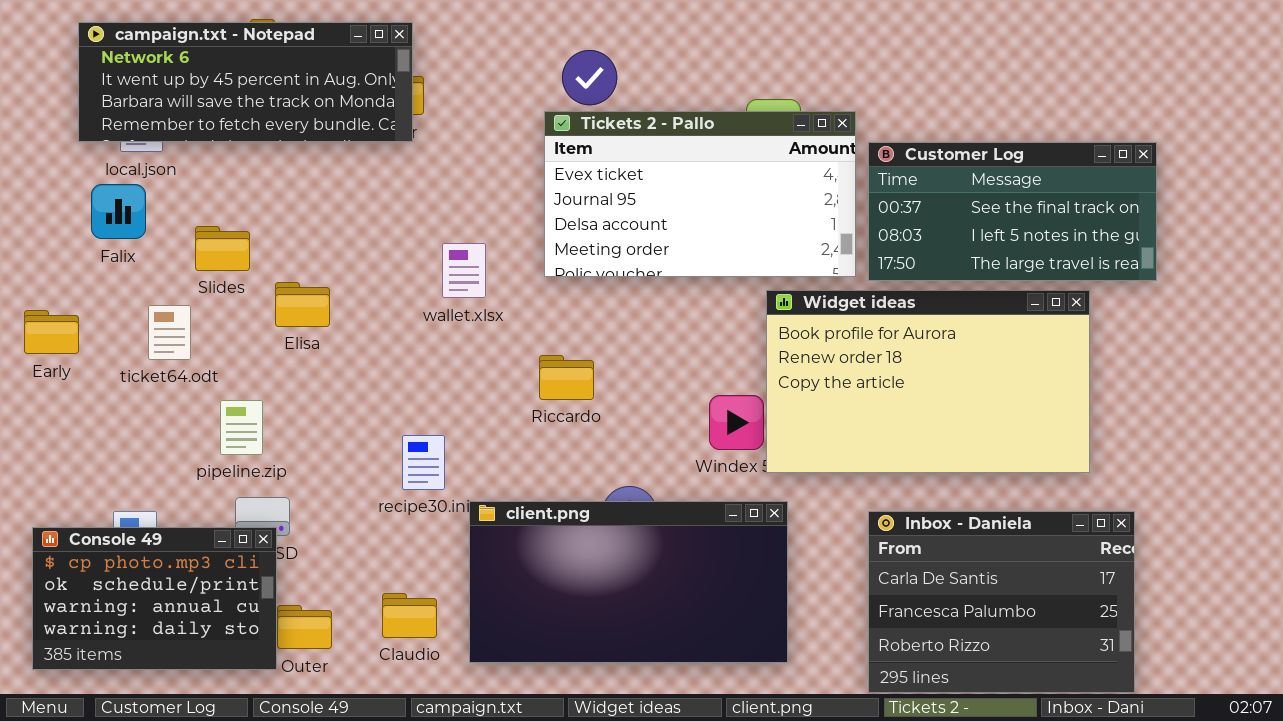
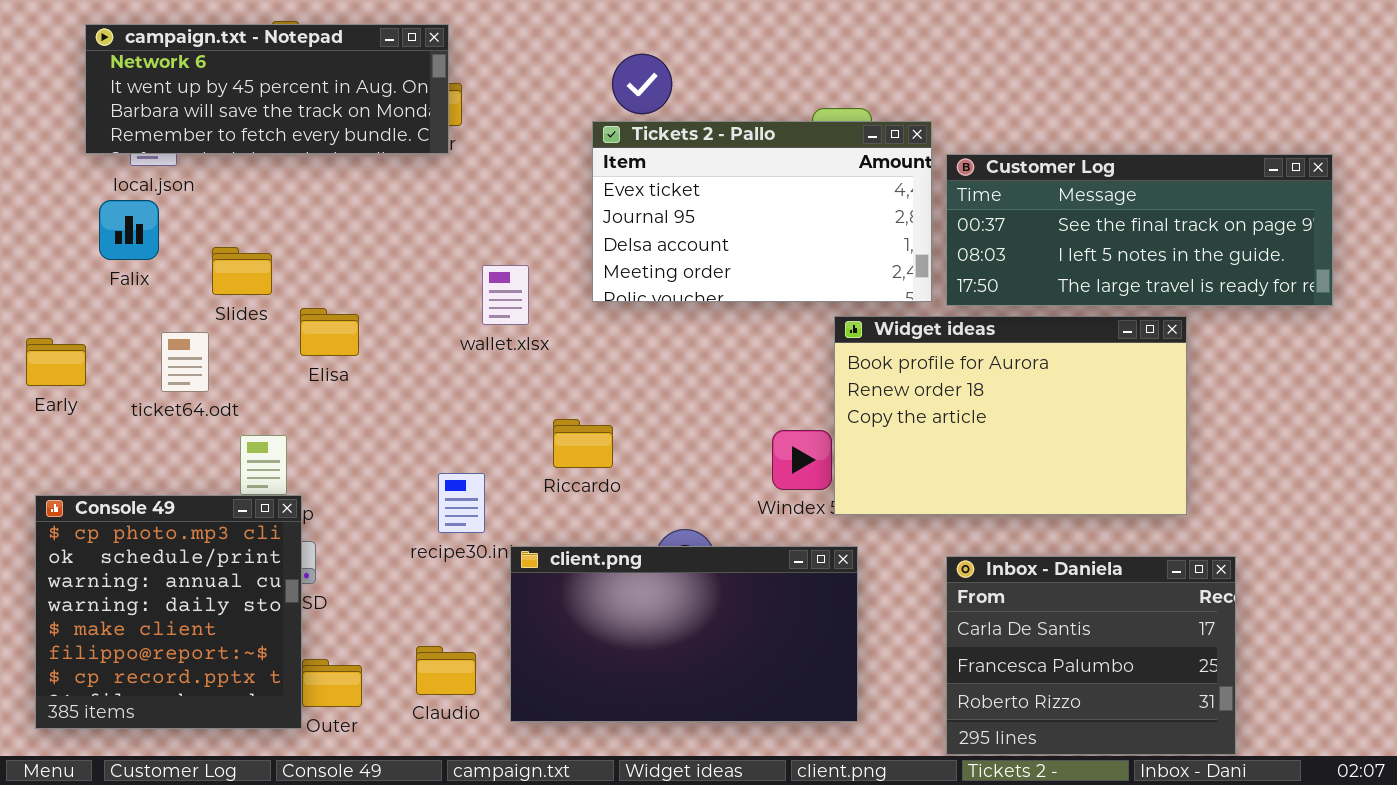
Customer Log: [868,142,1157,281] -> [946,154,1333,306], resized
Riccardo: [539,355,594,400] -> [553,419,613,468], moved
Console 49: [32,527,277,670] -> [35,495,302,729], resized

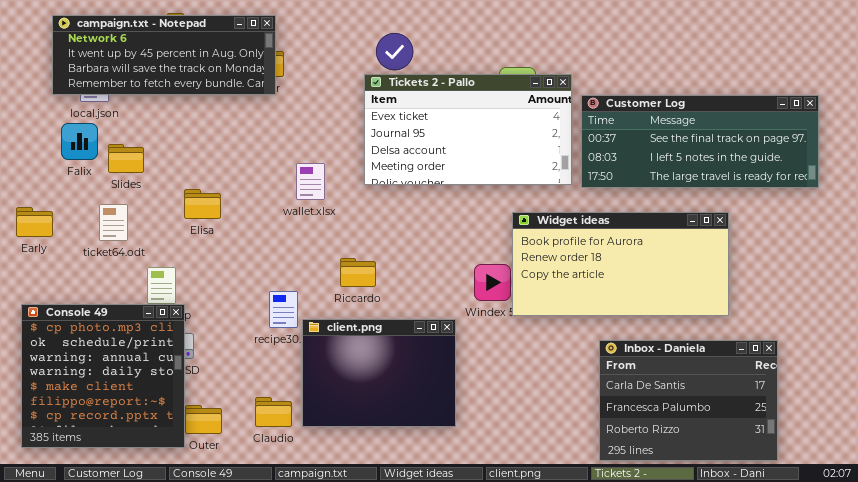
Slides: [212,247,272,295] -> [108,144,144,173], moved
Widget ideas: [834,316,1187,515] -> [512,212,729,316], resized
client.png: [510,546,858,722] -> [302,319,456,427], moved, resized
Inbox - Daniela: [946,556,1236,755] -> [599,340,778,461], moved

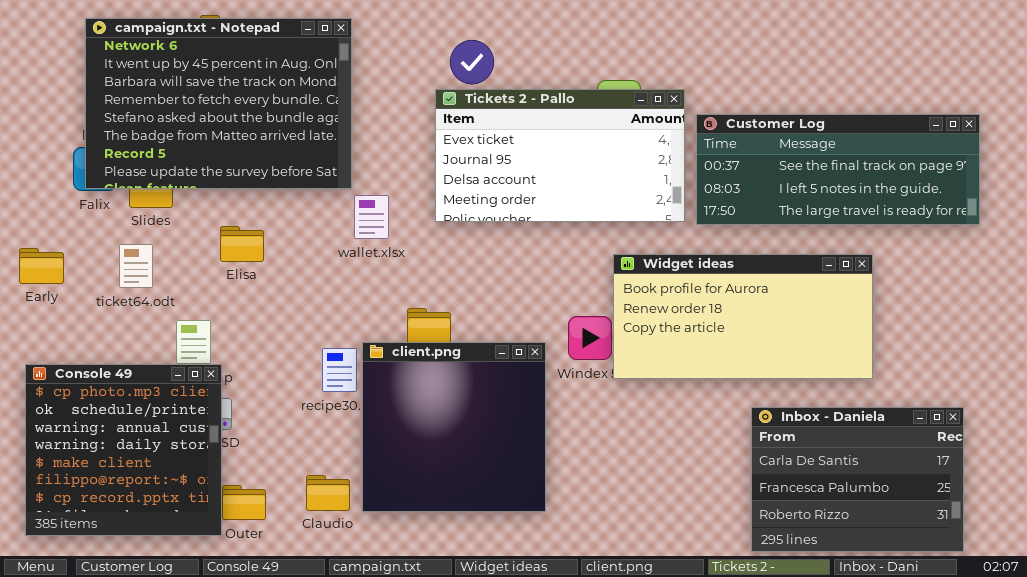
campaign.txt - Notepad: [52,15,276,95] -> [85,18,352,189], moved, resized
client.png: [302,319,456,427] -> [362,342,546,512], resized
Inbox - Daniela: [599,340,778,461] -> [751,407,964,552], moved

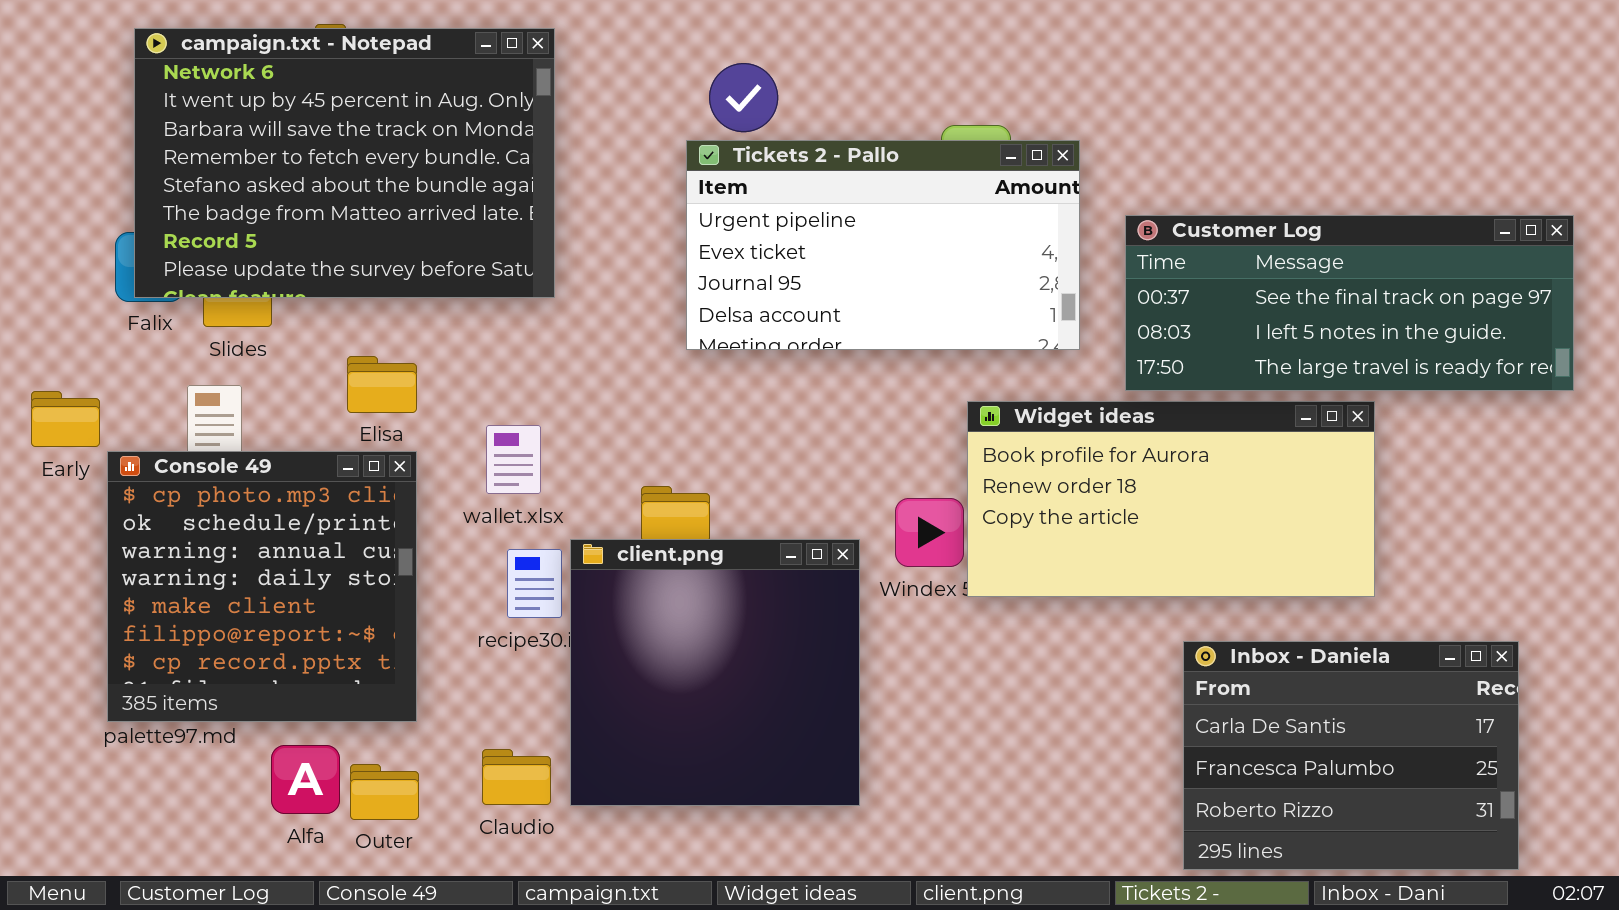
Tickets 2 - Pallo: [435,89,685,222] -> [686,140,1080,350], scrolled up 1 row
Customer Log: [696,114,980,225] -> [1125,215,1574,391], moved
wallet.xlsx: [354,195,389,239] -> [486,425,541,494], moved
Console 49: [25,364,222,536] -> [107,451,417,722], moved

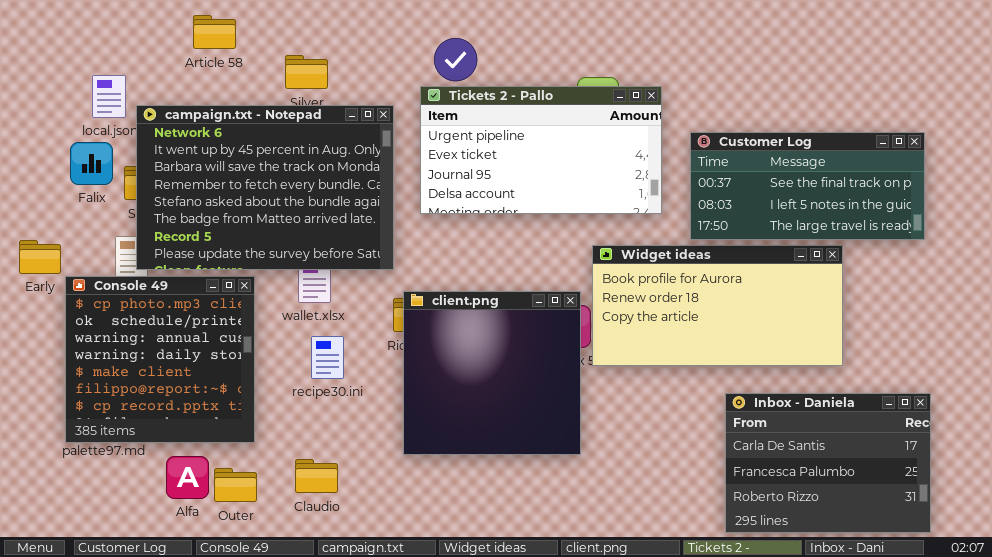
campaign.txt - Notepad: [134,28,555,298] -> [136,105,394,270], moved
Customer Log: [1125,215,1574,391] -> [690,132,925,240], resized
client.png: [570,539,860,806] -> [403,291,581,455], moved

